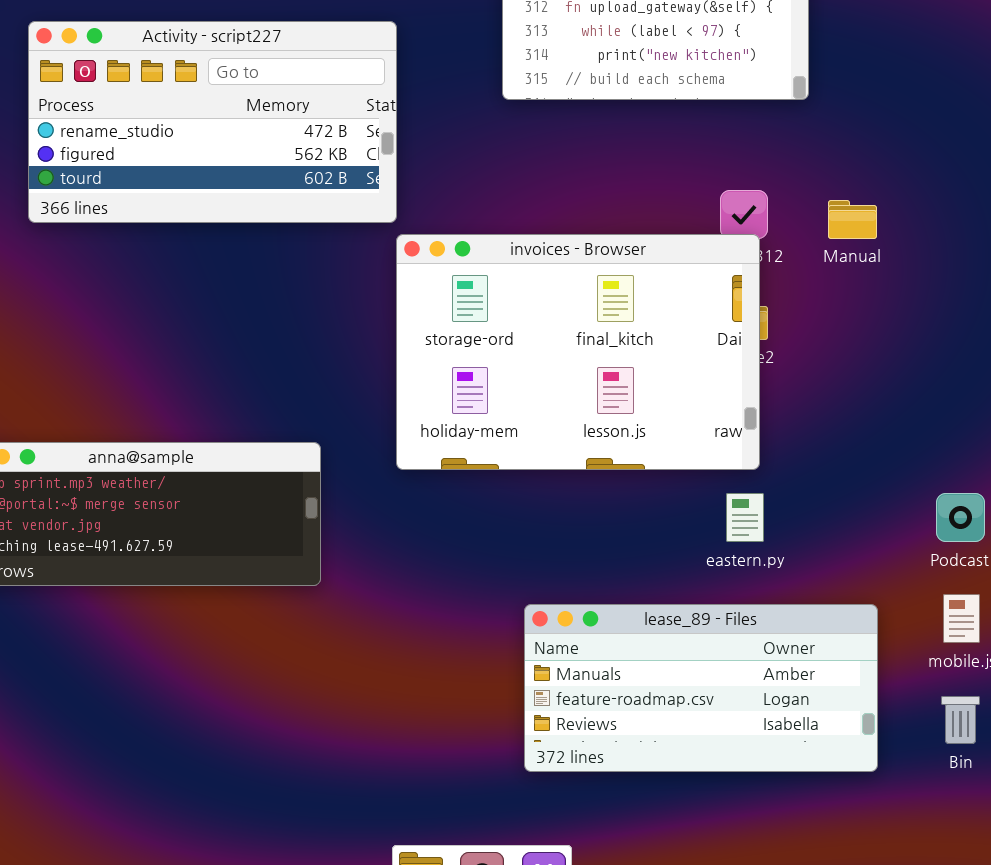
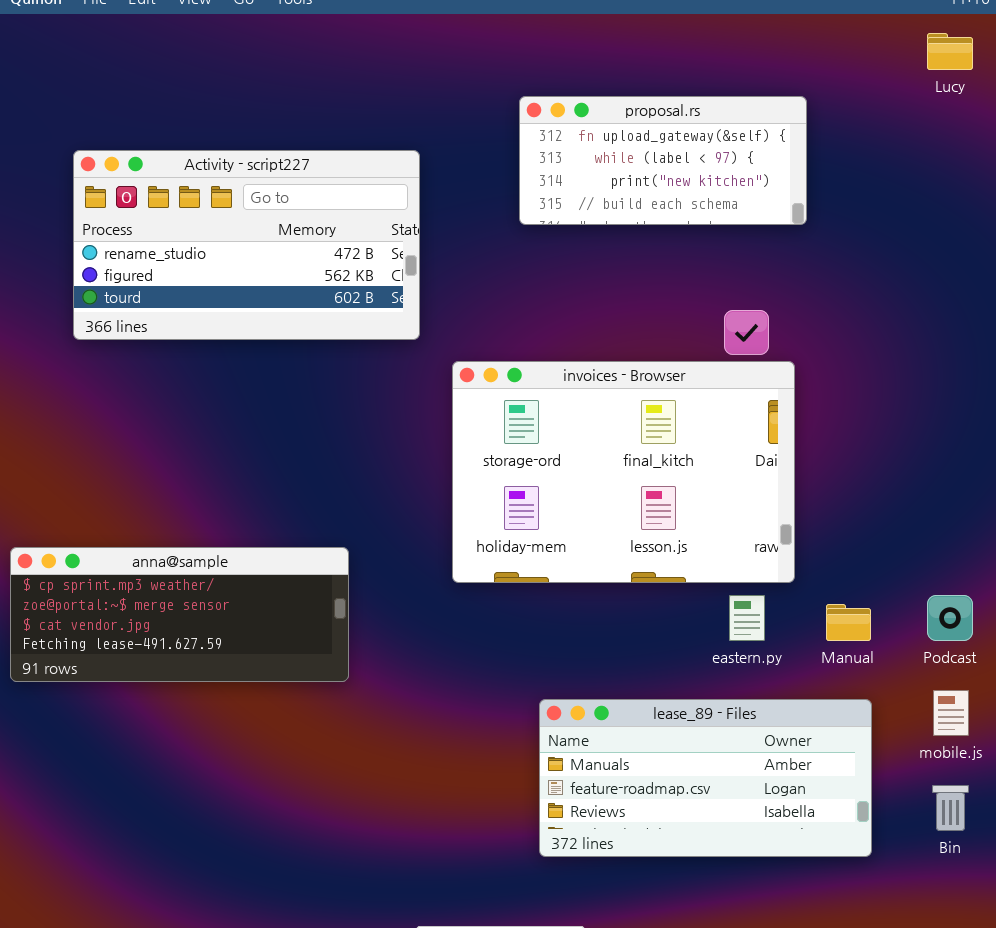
Manual: [828,200,877,239] -> [826,604,871,641], moved
invoices - Browser: [396,234,760,470] -> [452,361,795,583], moved

